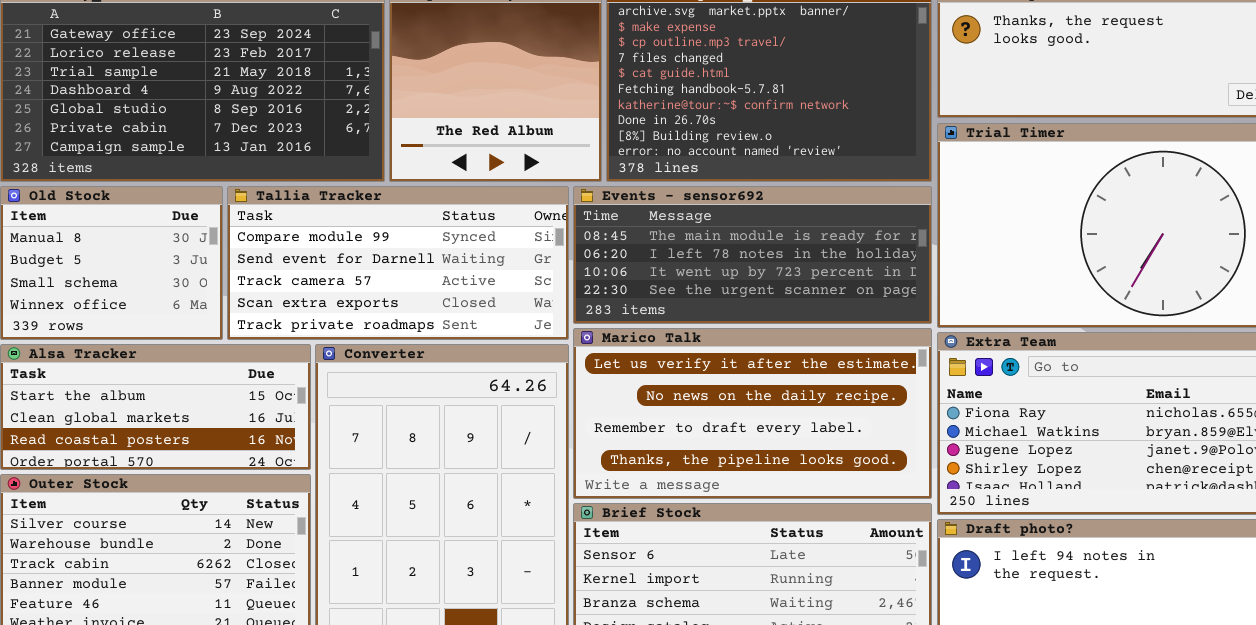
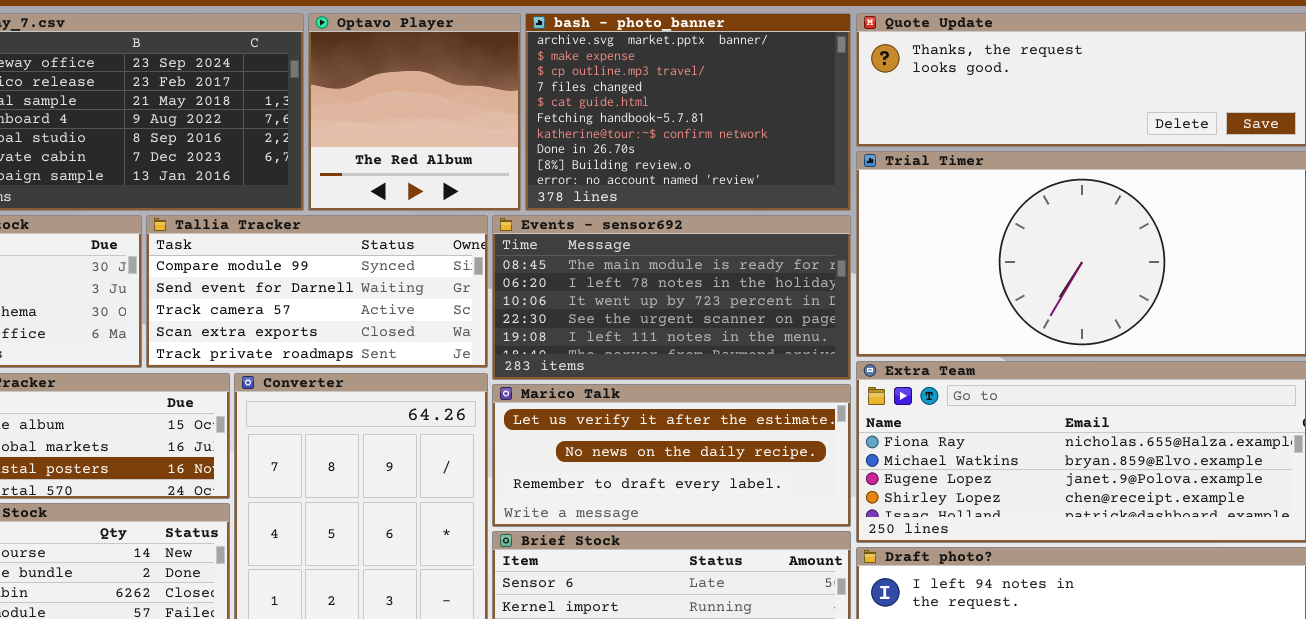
Events - sensor692: [573,186,932,324] -> [492,215,851,380], resized
Marico Talk: [573,328,932,499] -> [492,384,851,527], resized

